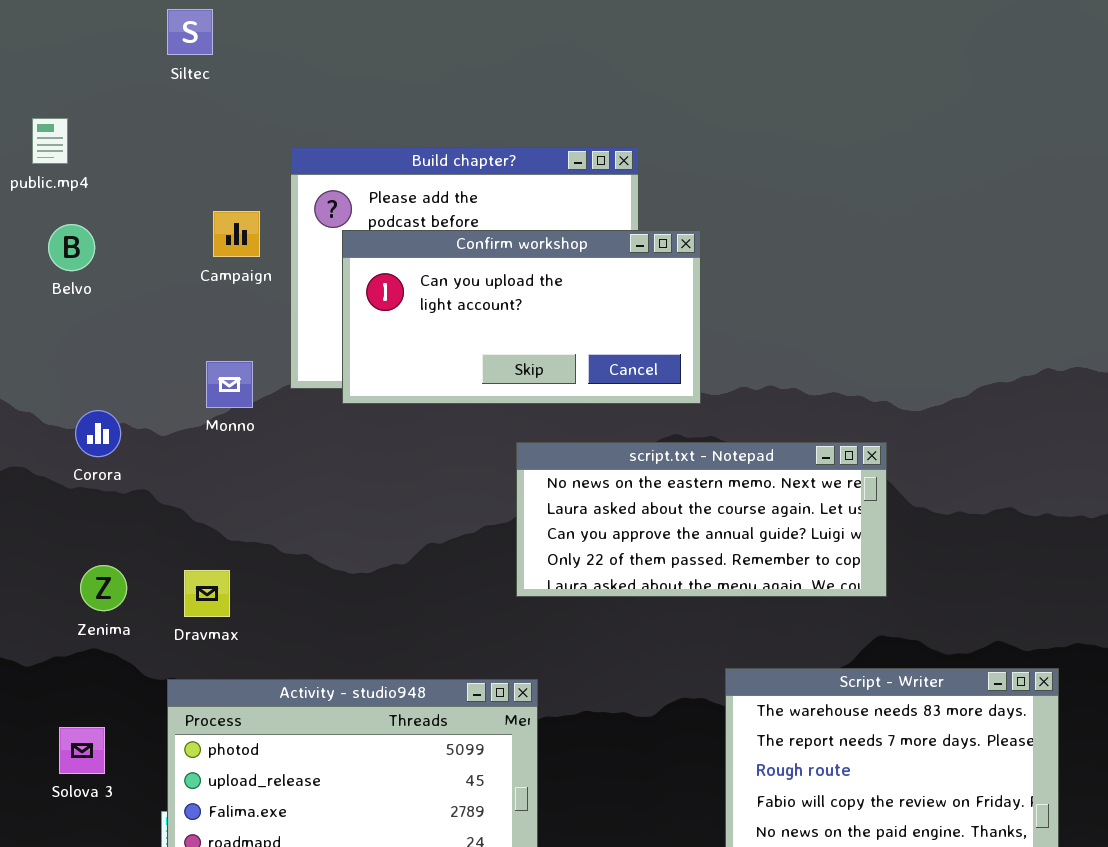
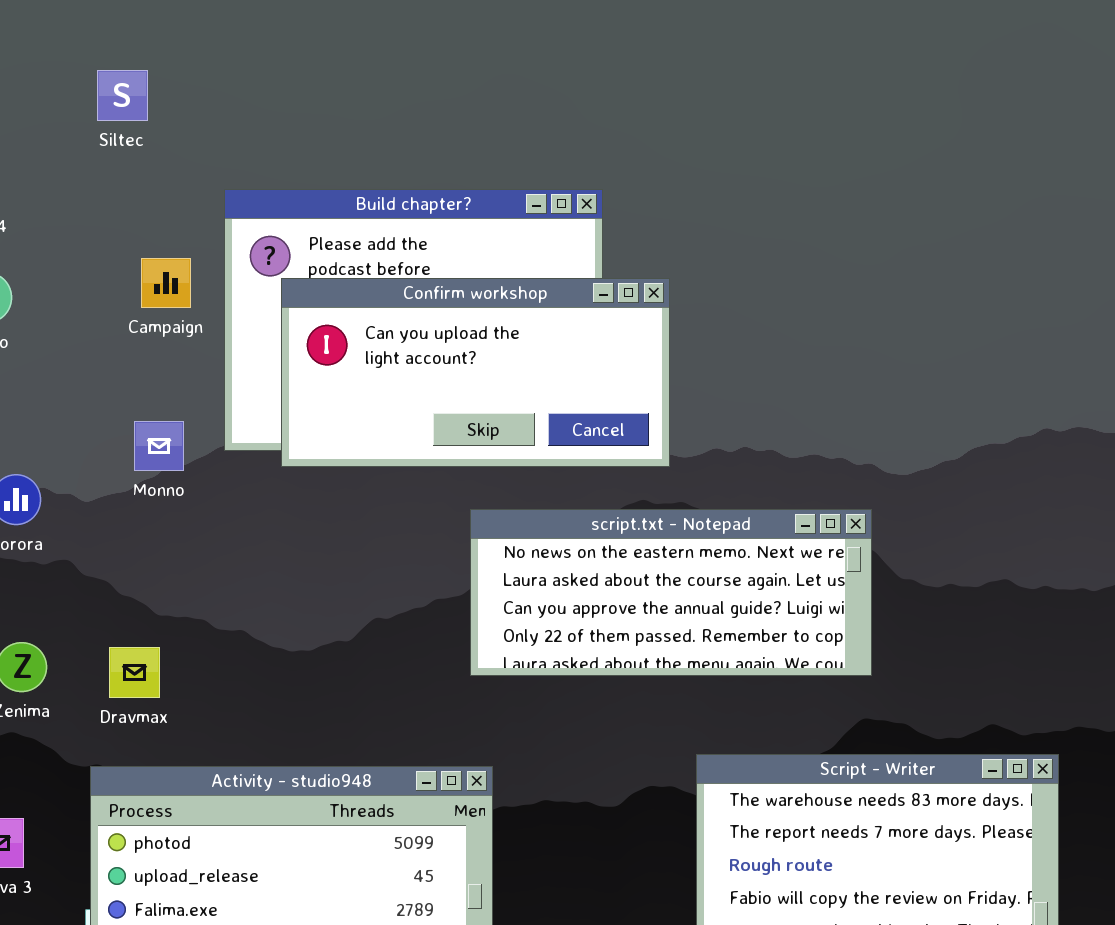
Siltec: [167,9,213,55] -> [97,70,148,121], moved

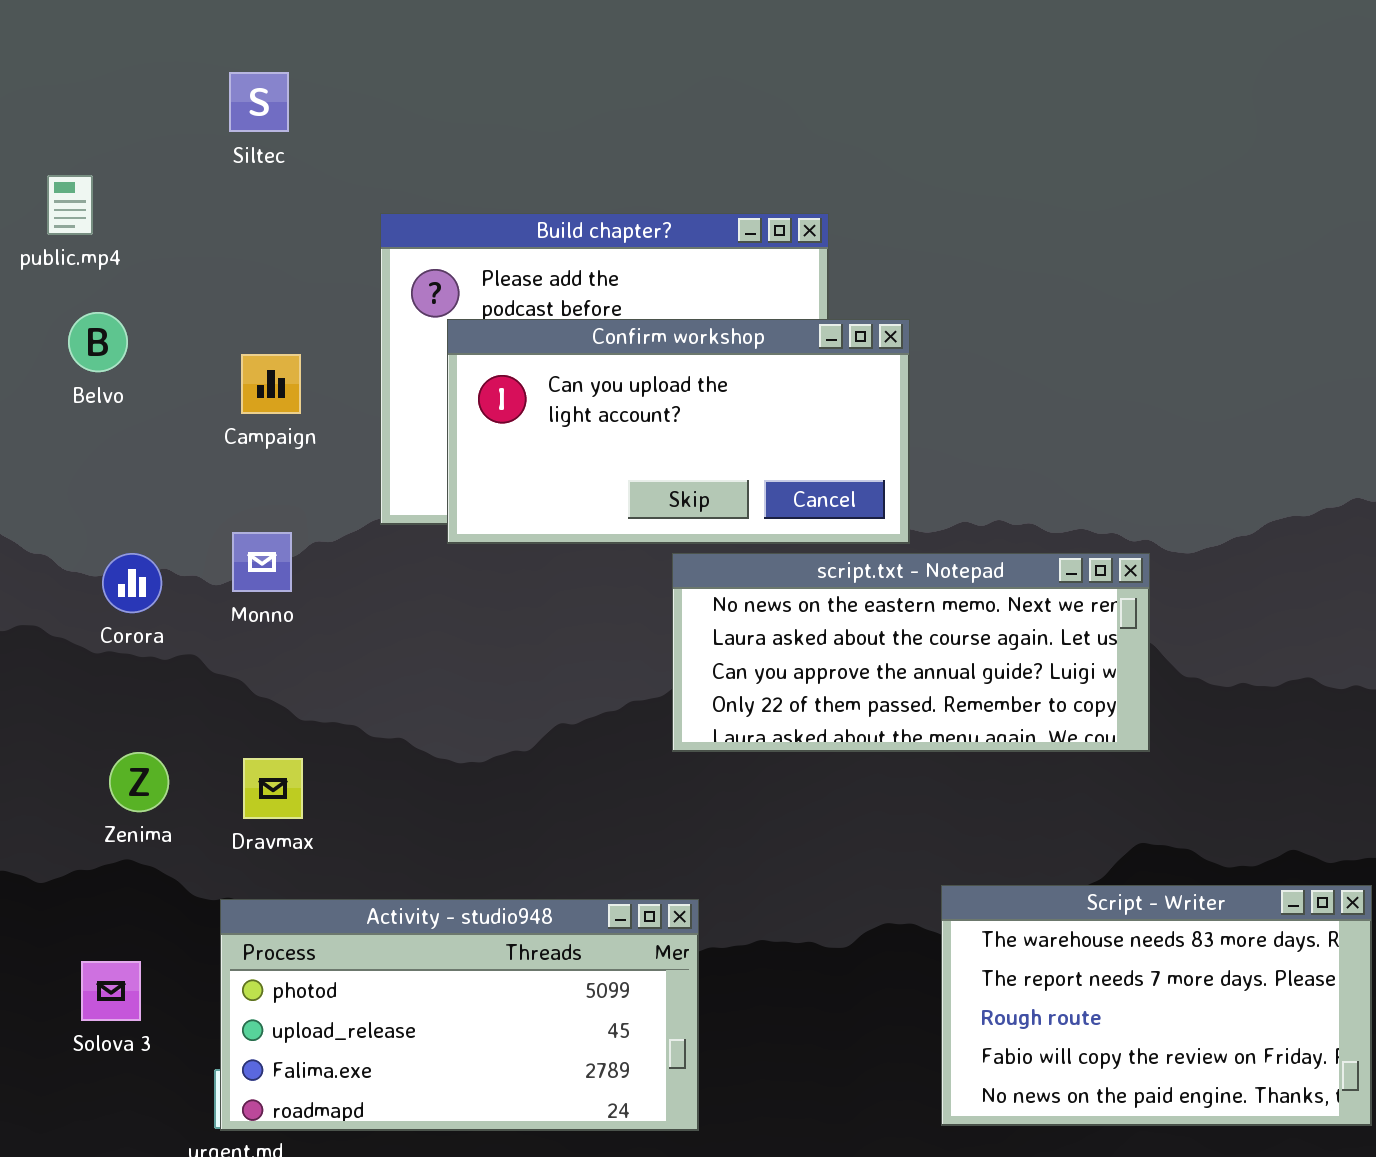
Campaign: [141,258,191,308] -> [241,354,301,414], moved
Monno: [134,421,184,471] -> [232,532,292,592], moved
script.txt - Notepad: [470,509,872,676] -> [672,553,1150,752], moved

